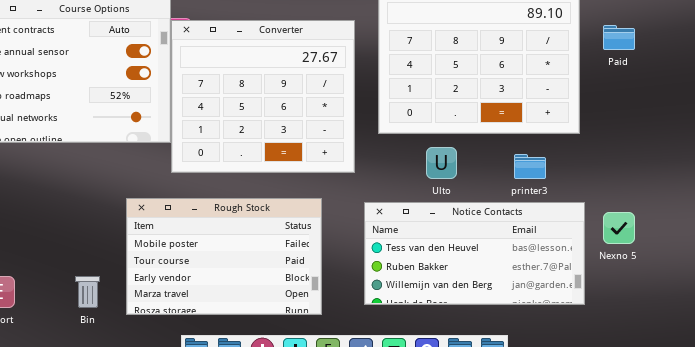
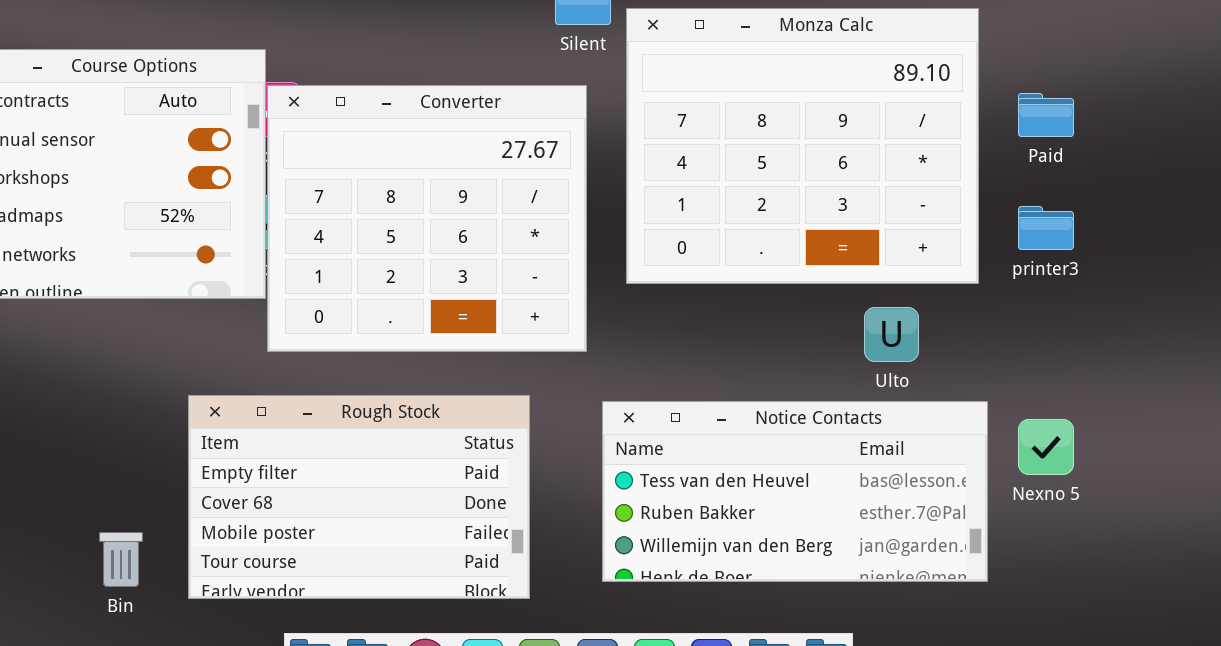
Ulto: [426,147,457,179] -> [864,307,919,362], moved
printer3: [514,154,546,179] -> [1018,206,1074,250], moved
Rough Stock: [126,198,322,315] -> [188,395,530,599], scrolled up 2 rows

